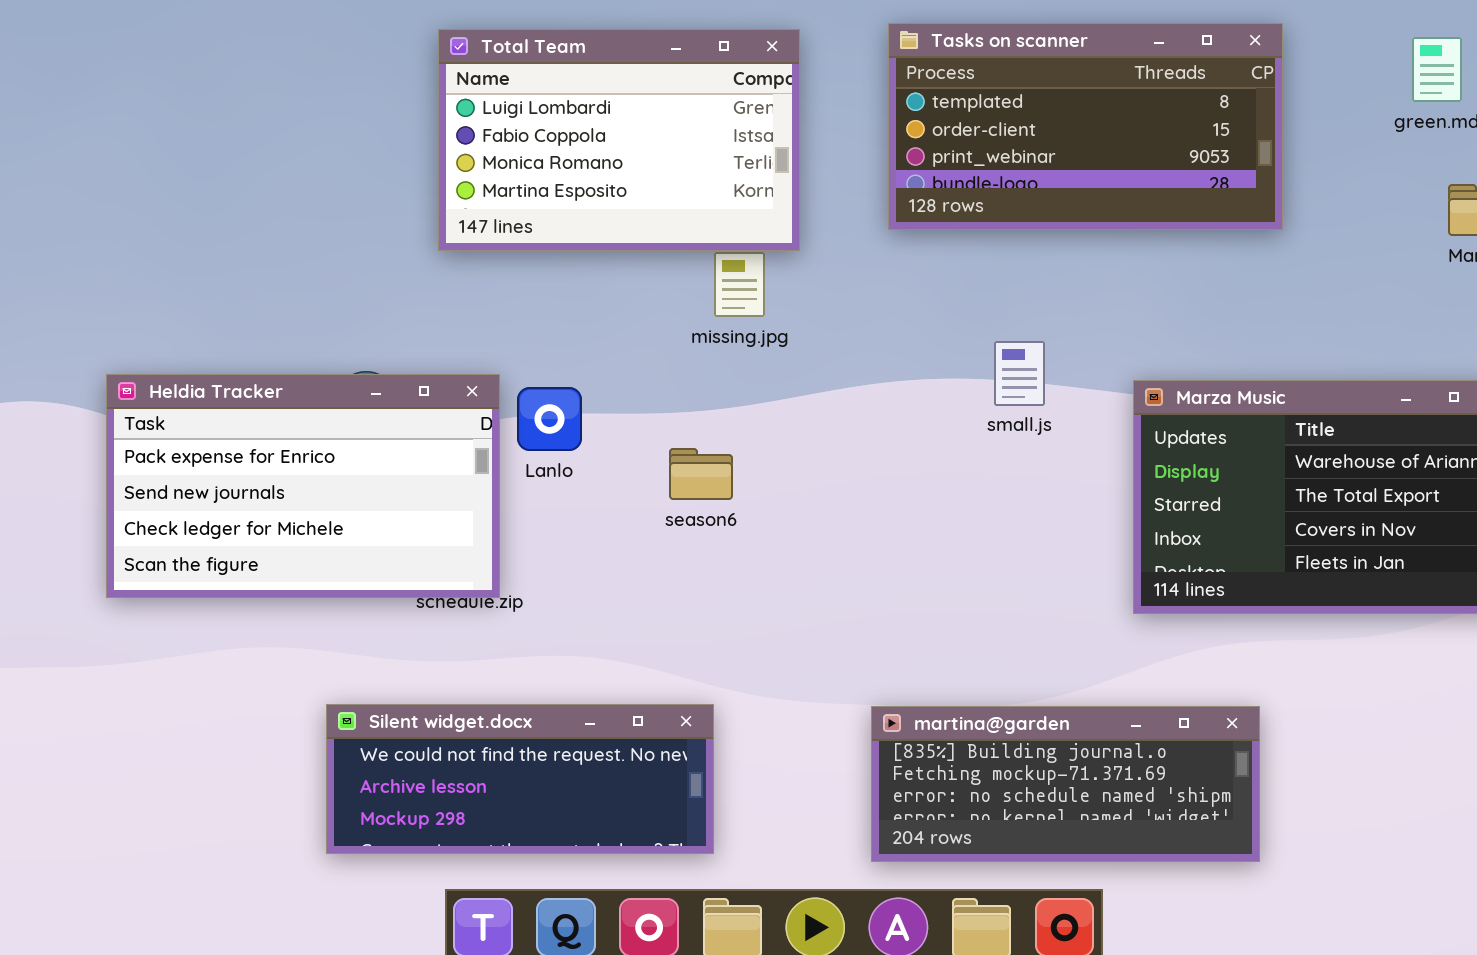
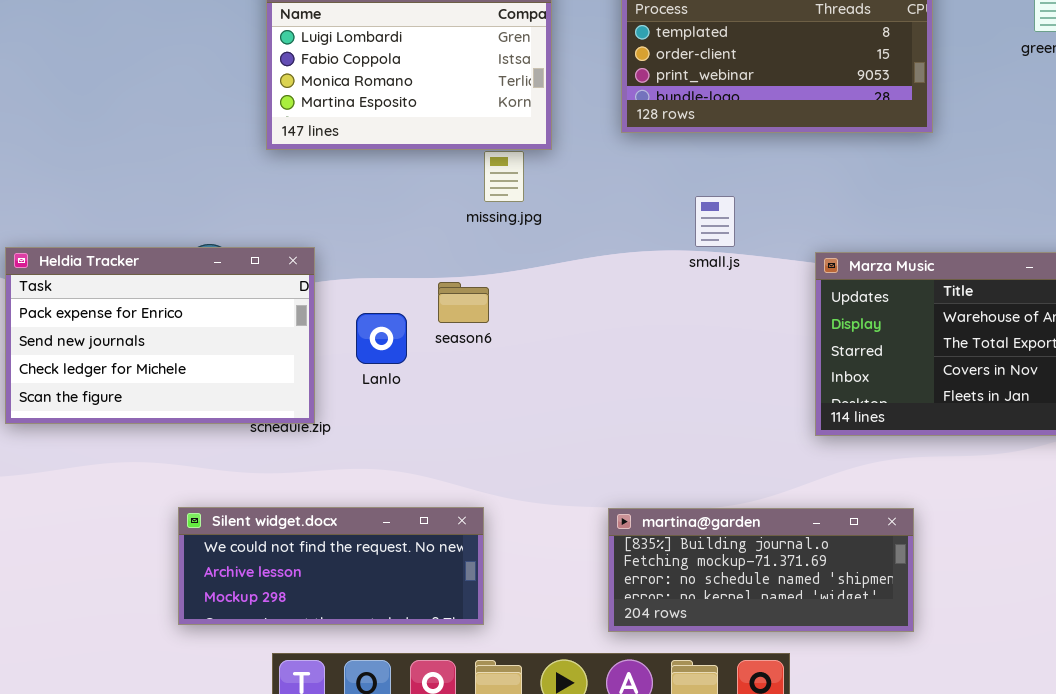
small.js: [994,341,1045,406] -> [695,196,735,247], moved
Lanlo: [517,387,582,451] -> [356,313,407,364], moved
season6: [669,448,733,500] -> [438,282,489,323], moved

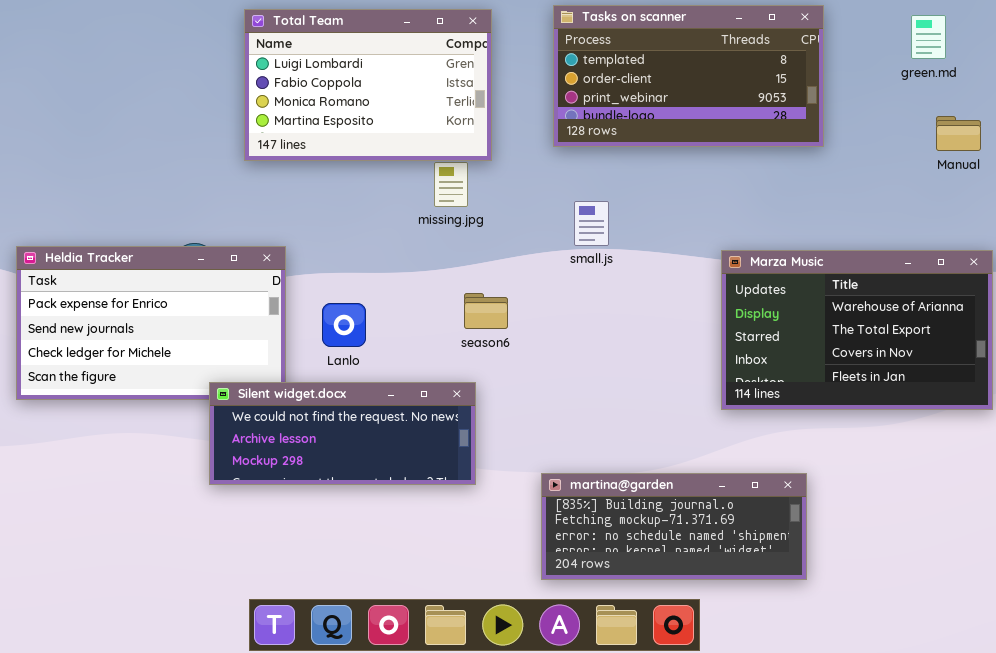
small.js: [695,196,735,247] -> [574,201,609,246], moved
season6: [438,282,489,323] -> [464,293,508,329], moved
Silent widget.docx: [178,507,484,625] -> [209,382,476,485], moved

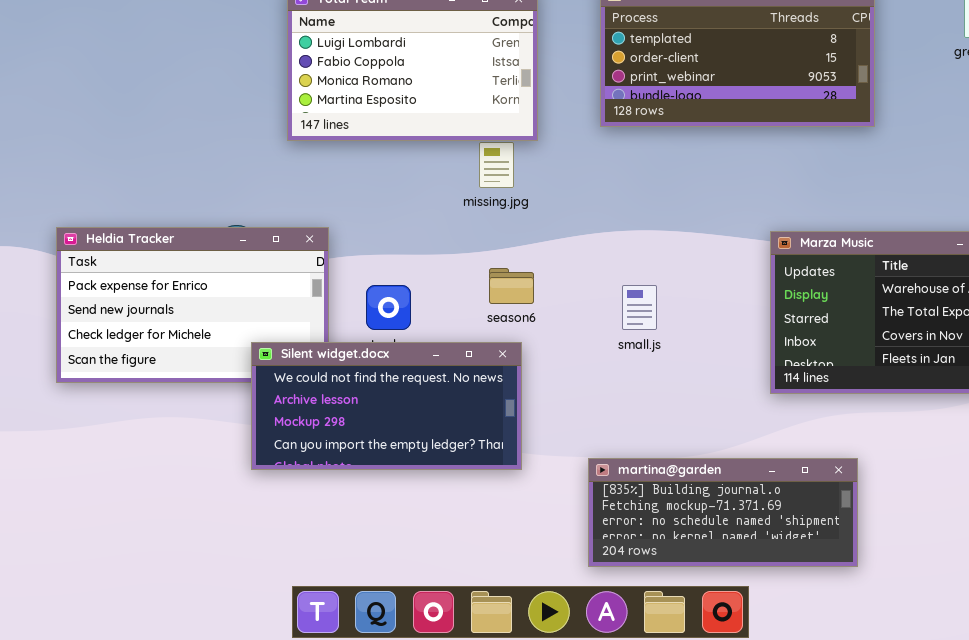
small.js: [574,201,609,246] -> [622,285,657,330], moved
season6: [464,293,508,329] -> [489,268,534,304], moved
Silent widget.docx: [209,382,476,485] -> [251,342,522,470], resized

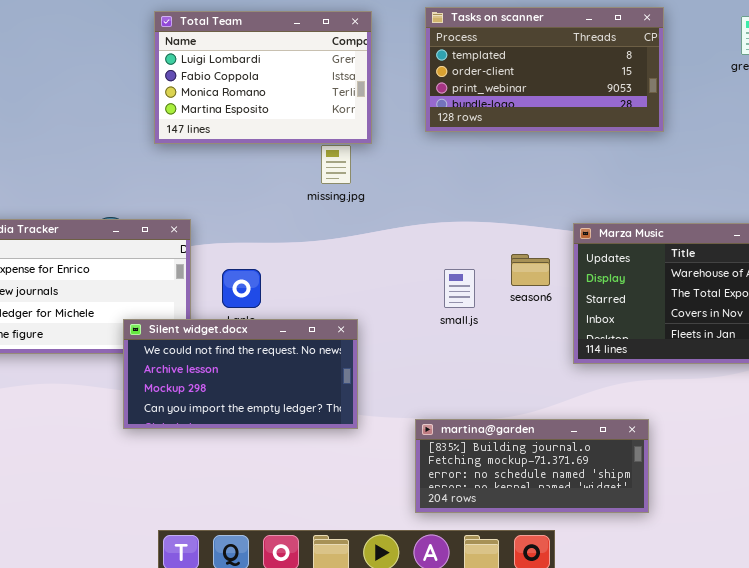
season6: [489,268,534,304] -> [511,254,550,286], moved

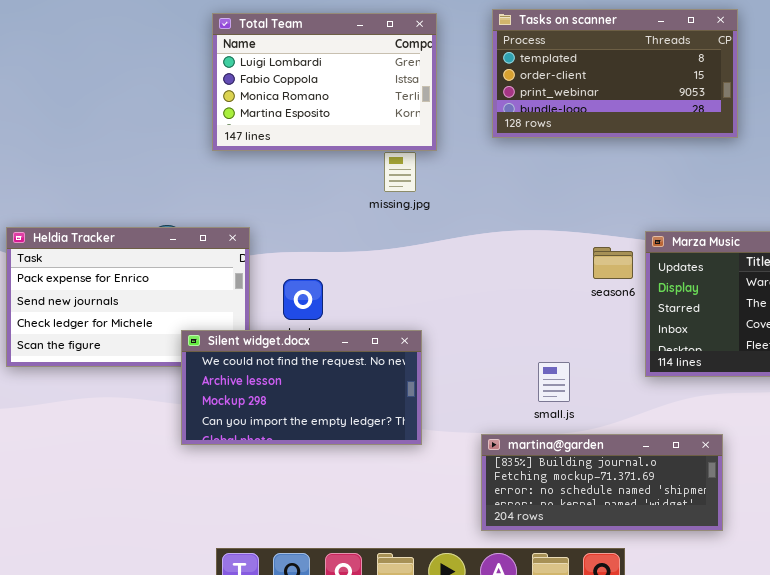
season6: [511,254,550,286] -> [593,247,633,279], moved
small.js: [444,269,475,308] -> [538,362,570,402], moved

